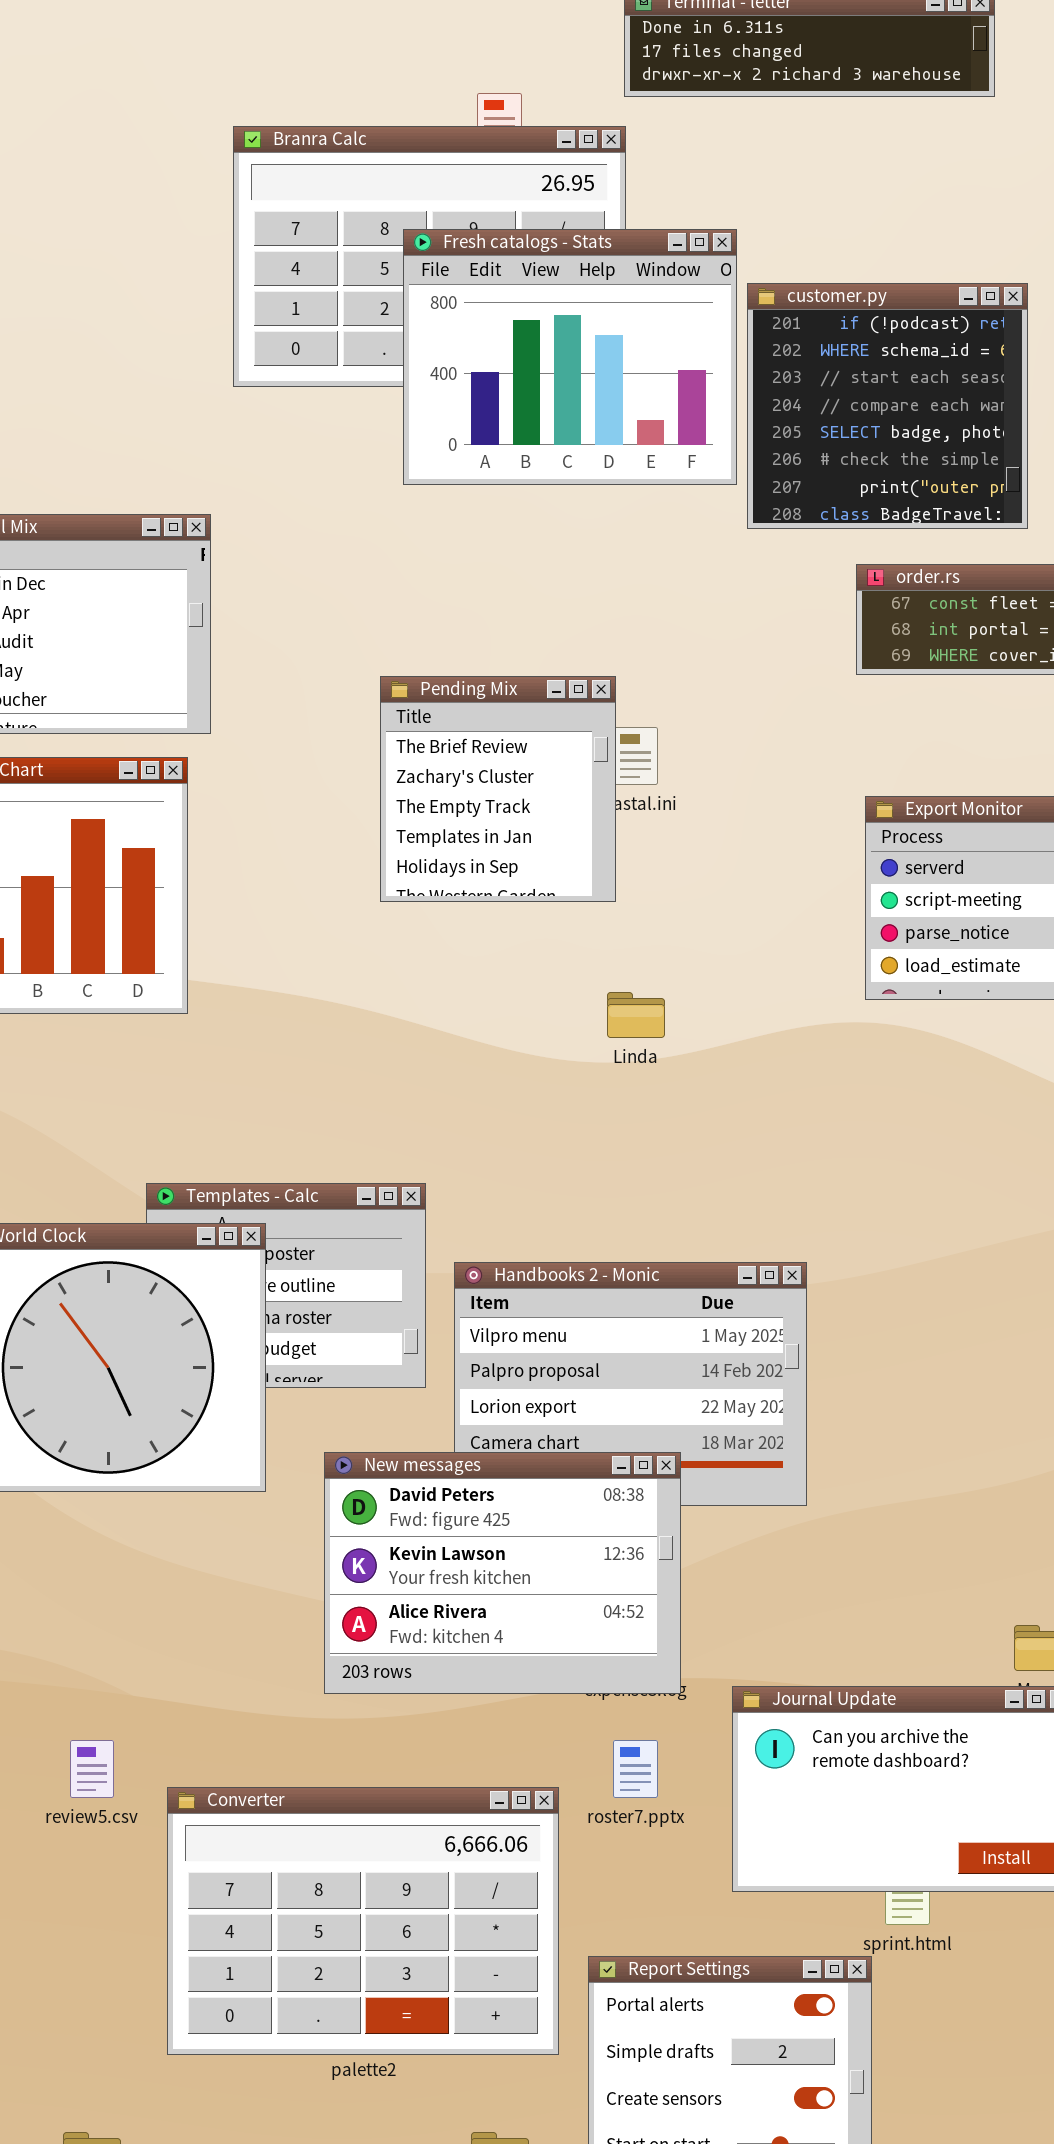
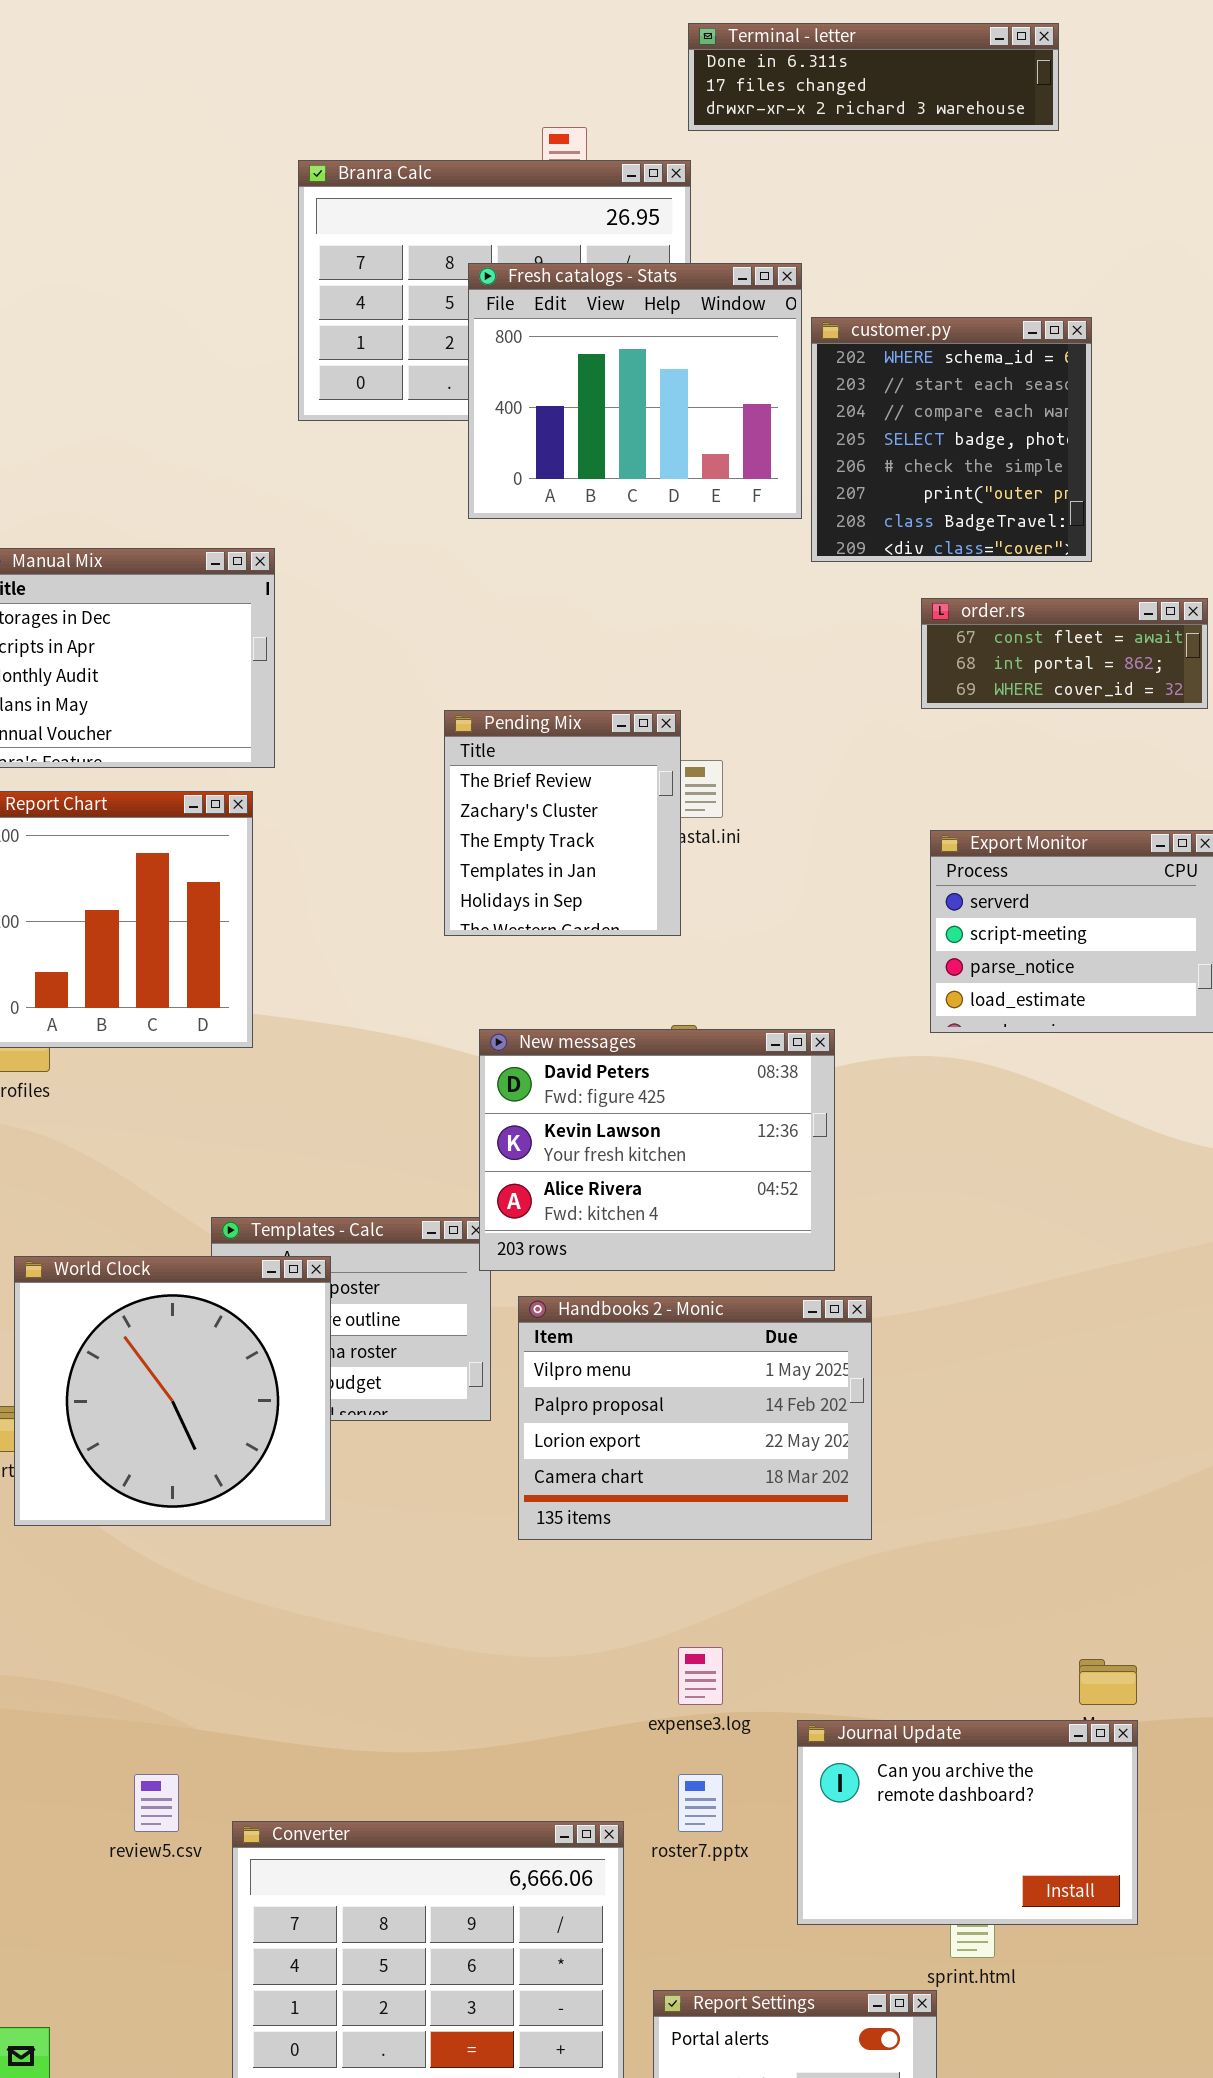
customer.py: [747,283,1028,529] -> [811,317,1092,562], scrolled down 1 row
New messages: [324,1452,681,1694] -> [479,1029,835,1271], moved

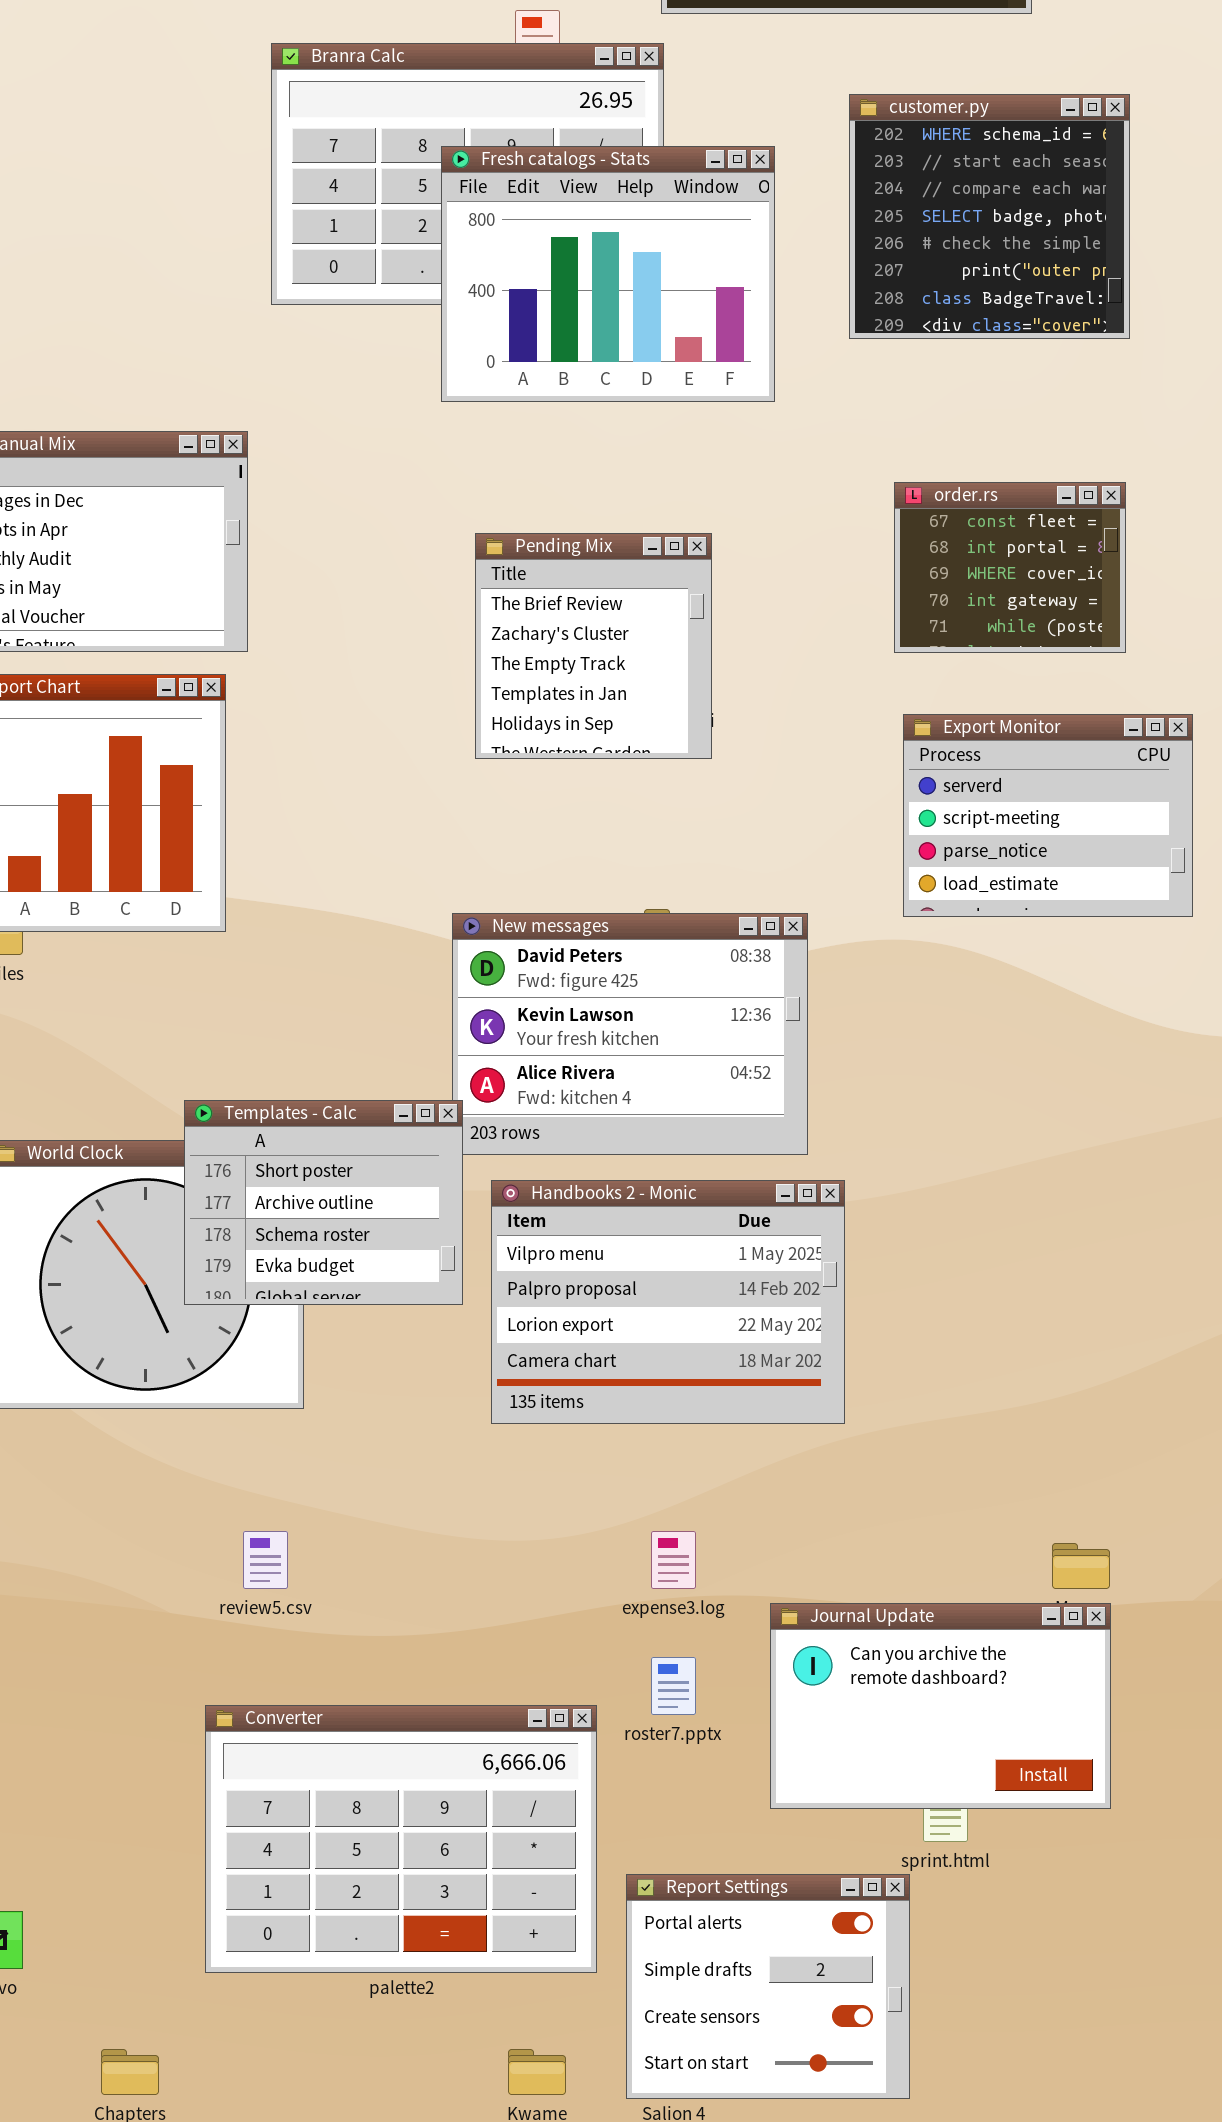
customer.py: [811,317,1092,562] -> [849,94,1130,339], moved
order.rs: [921,598,1208,709] -> [894,482,1126,653], resized
Pending Mix: [444,710,681,936] -> [475,533,712,759], moved
Templates - Calc: [211,1217,491,1421] -> [184,1100,463,1305], raised
review5.csv: [134,1774,179,1832] -> [243,1531,288,1589], moved

